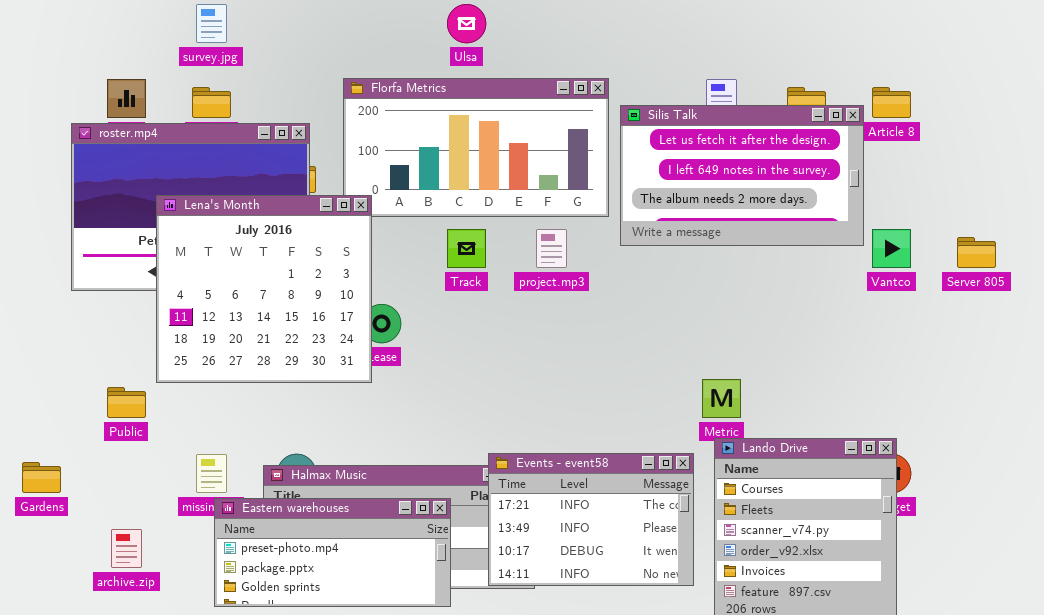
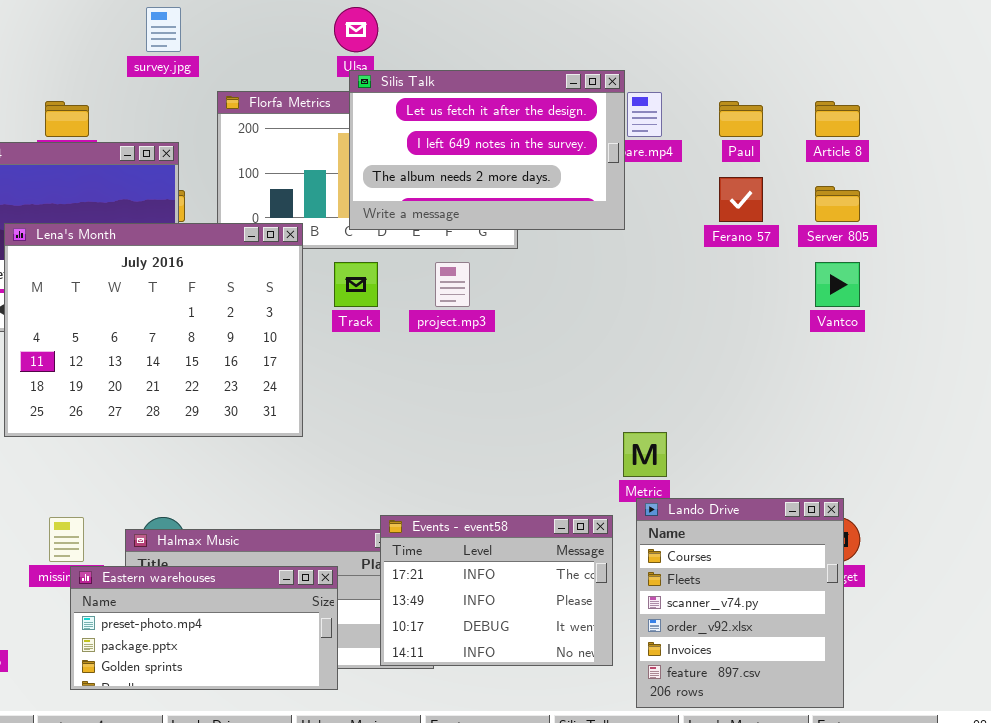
survey.jpg: [196,4,227,43] -> [146,7,181,52], moved
Silis Talk: [620,105,864,246] -> [349,70,625,230], moved
Lena's Month: [156,195,372,383] -> [4,223,303,437], resized
Server 805: [957,237,996,268] -> [815,186,860,222], moved

